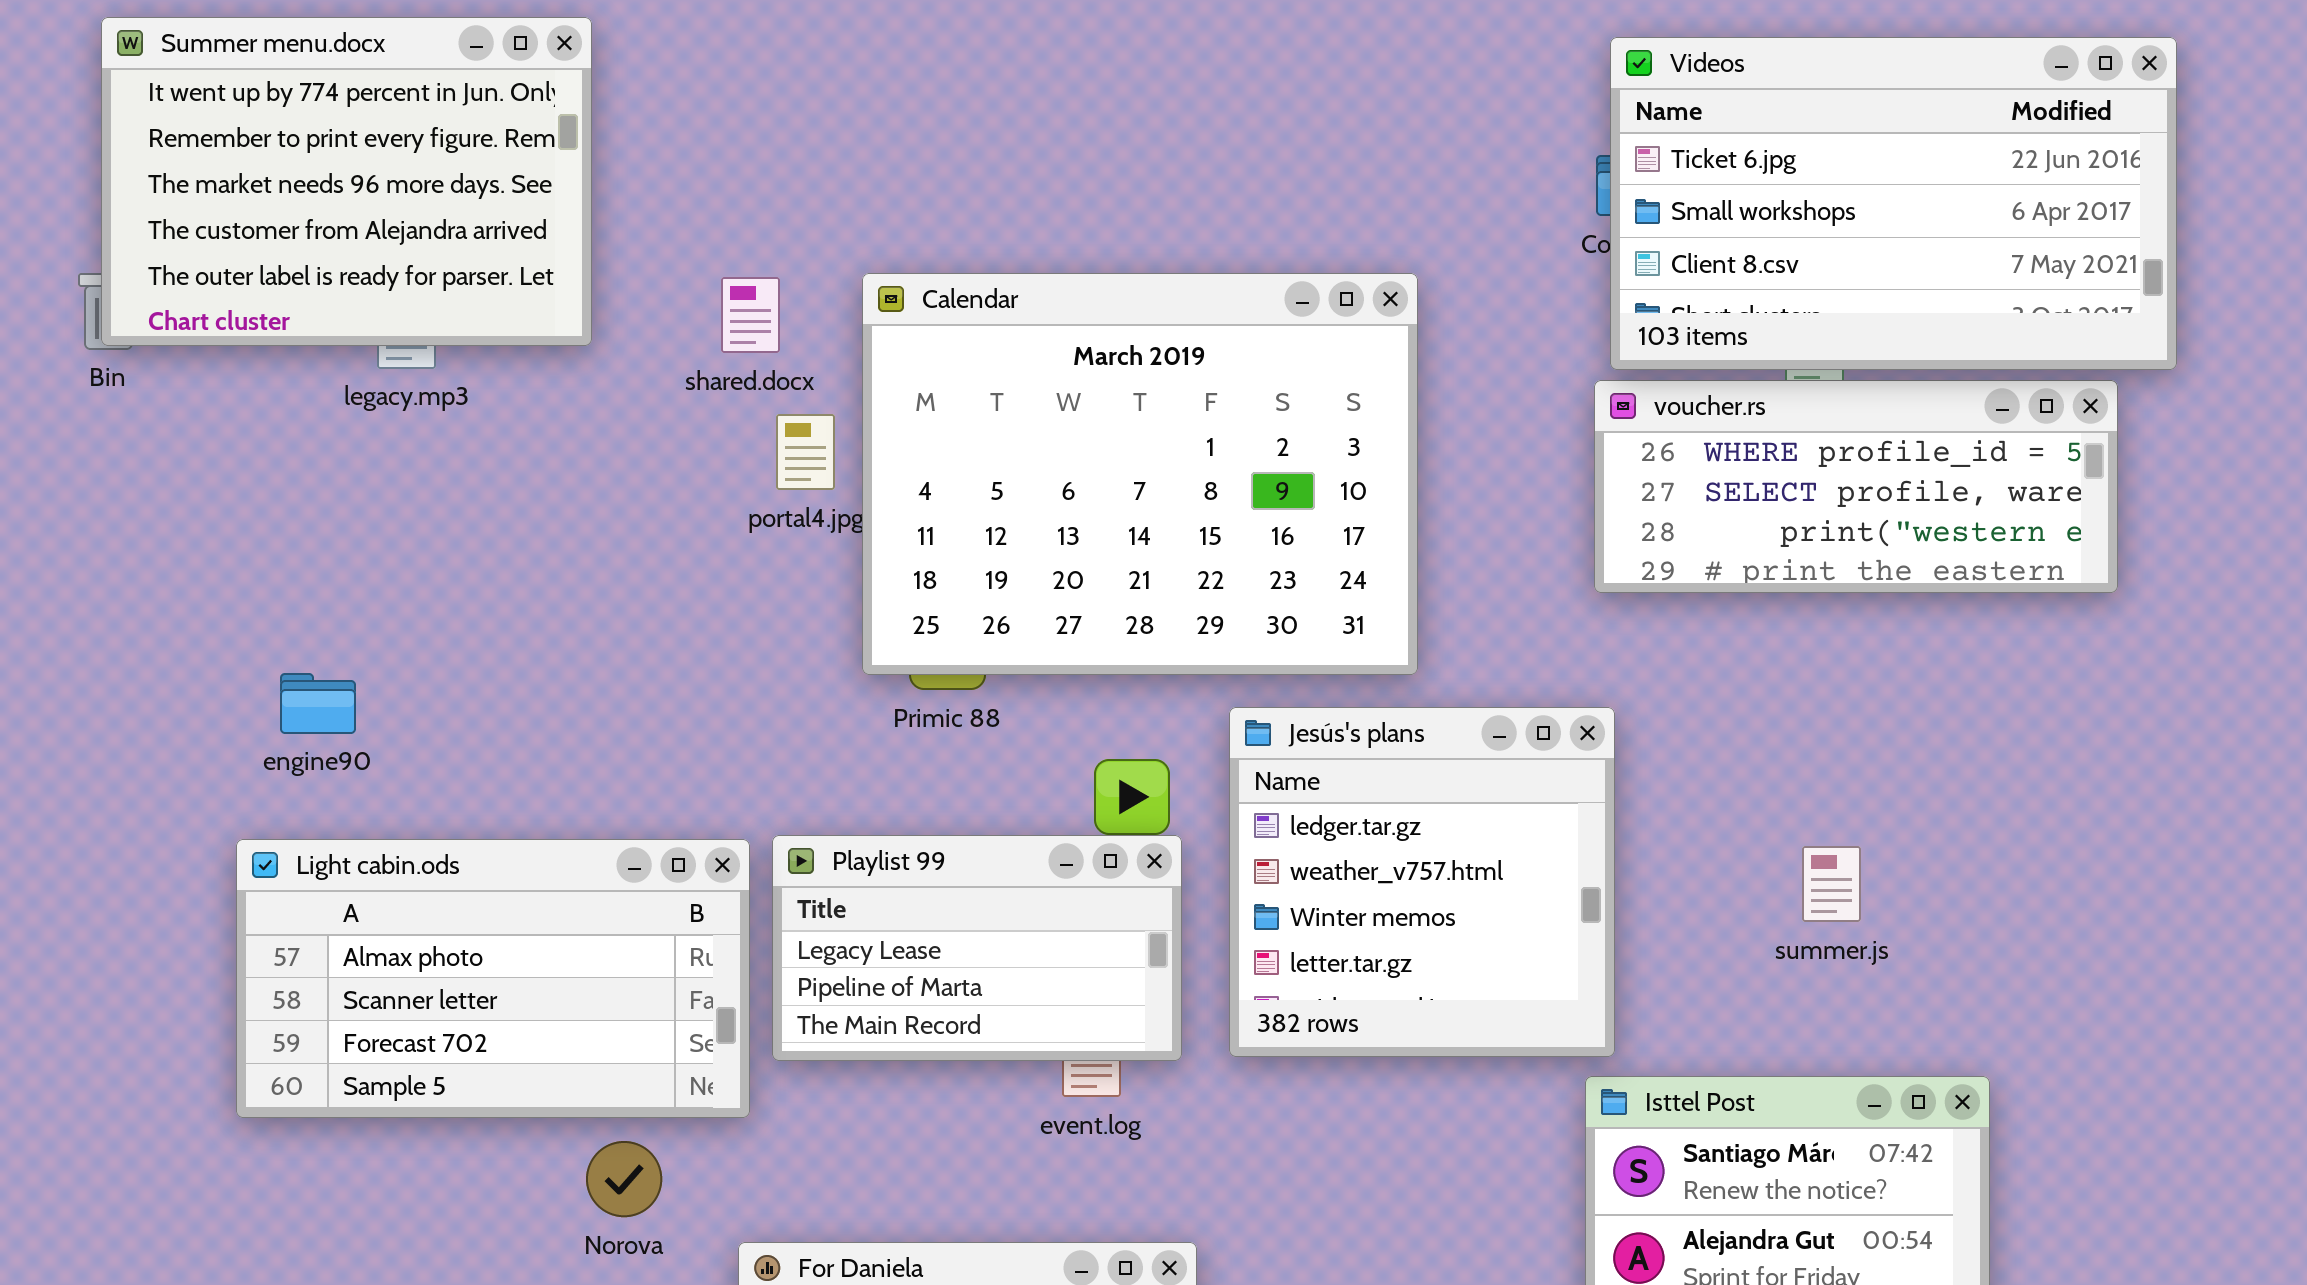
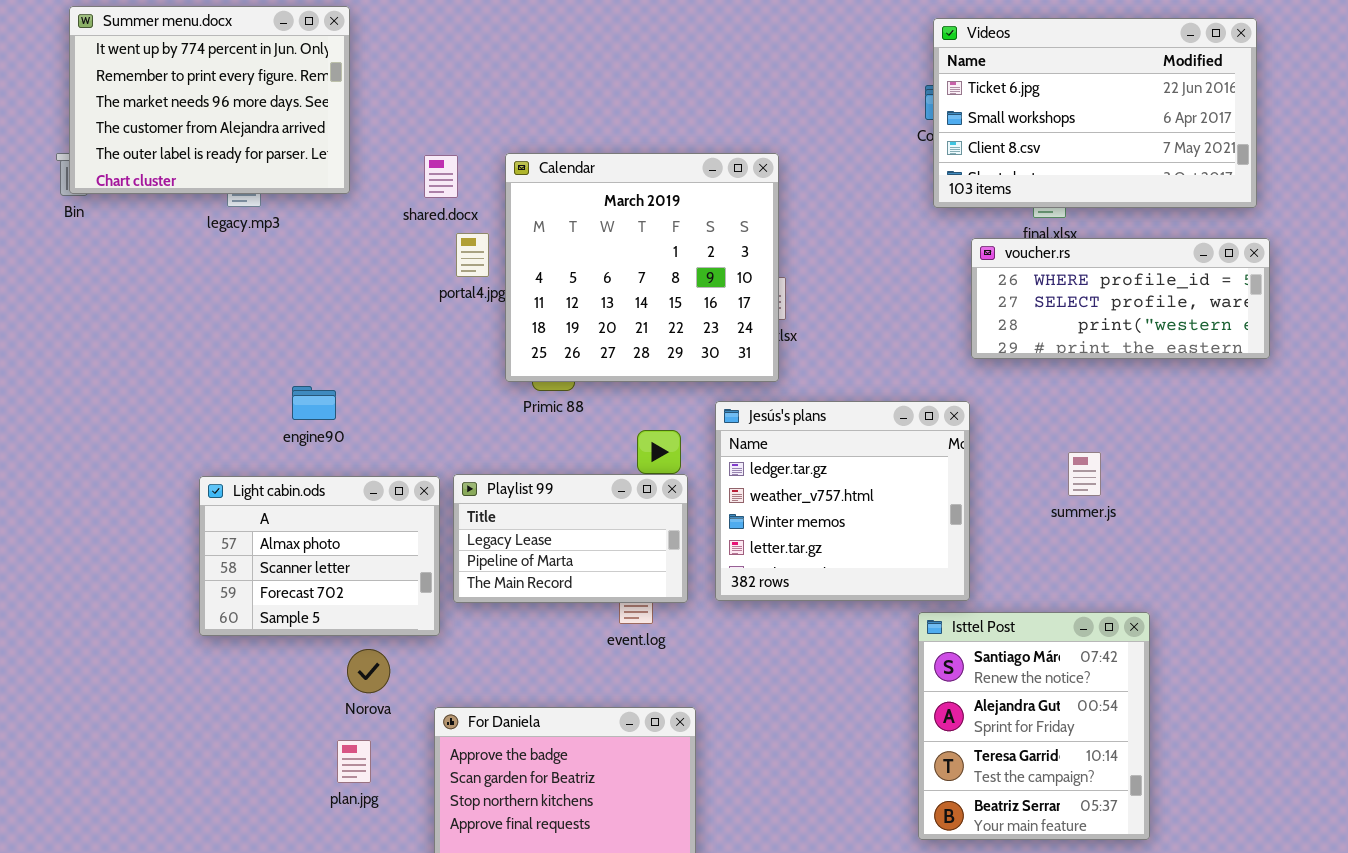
Calendar: [862,273,1418,675] -> [505,153,779,382], resized
voucher.rs: [1594,380,2118,593] -> [971,238,1270,359], moved
engine90: [280,673,356,734] -> [292,386,336,420], moved
Jesús's plans: [1229,707,1615,1057] -> [715,401,970,601], resized
Light cabin.ods: [236,839,750,1118] -> [199,476,440,636], resized
summer.js: [1802,846,1861,922] -> [1068,452,1101,496], moved

